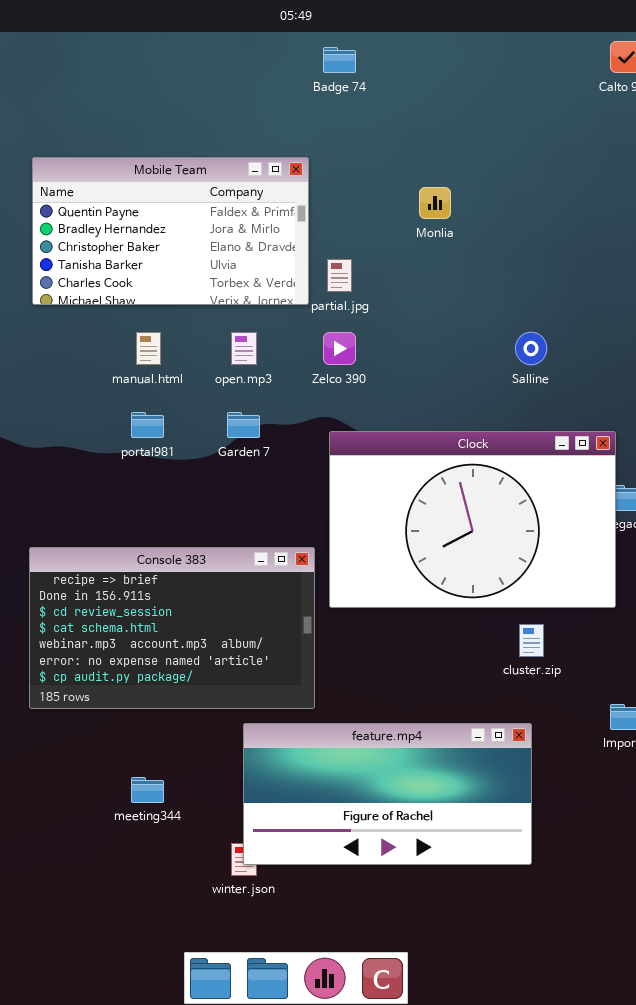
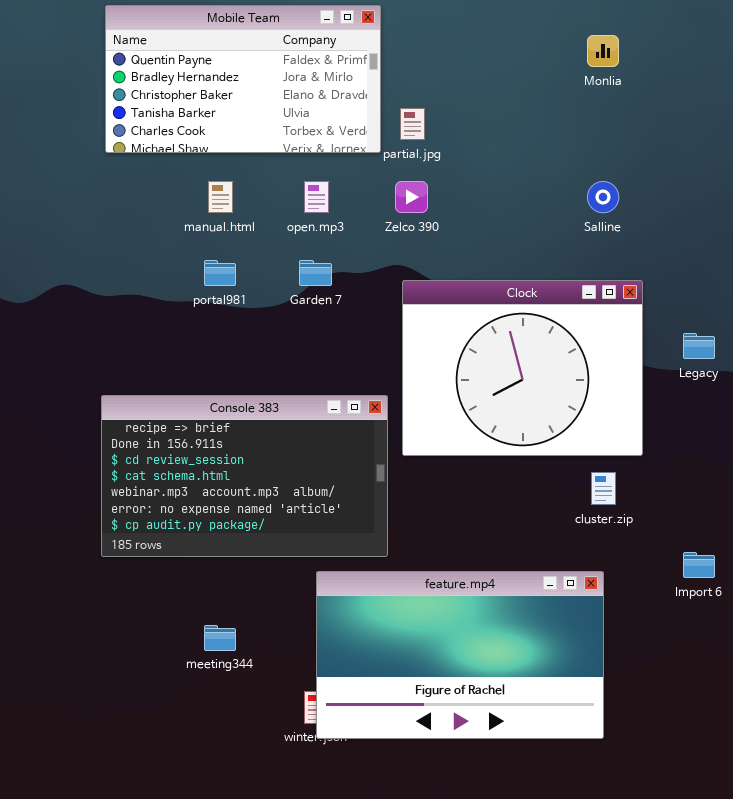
Monlia: [419,187,451,219] -> [587,35,619,67], moved
Clock: [329,431,616,608] -> [402,280,643,456], resized
feature.mp4: [243,723,532,865] -> [316,571,604,739], resized

